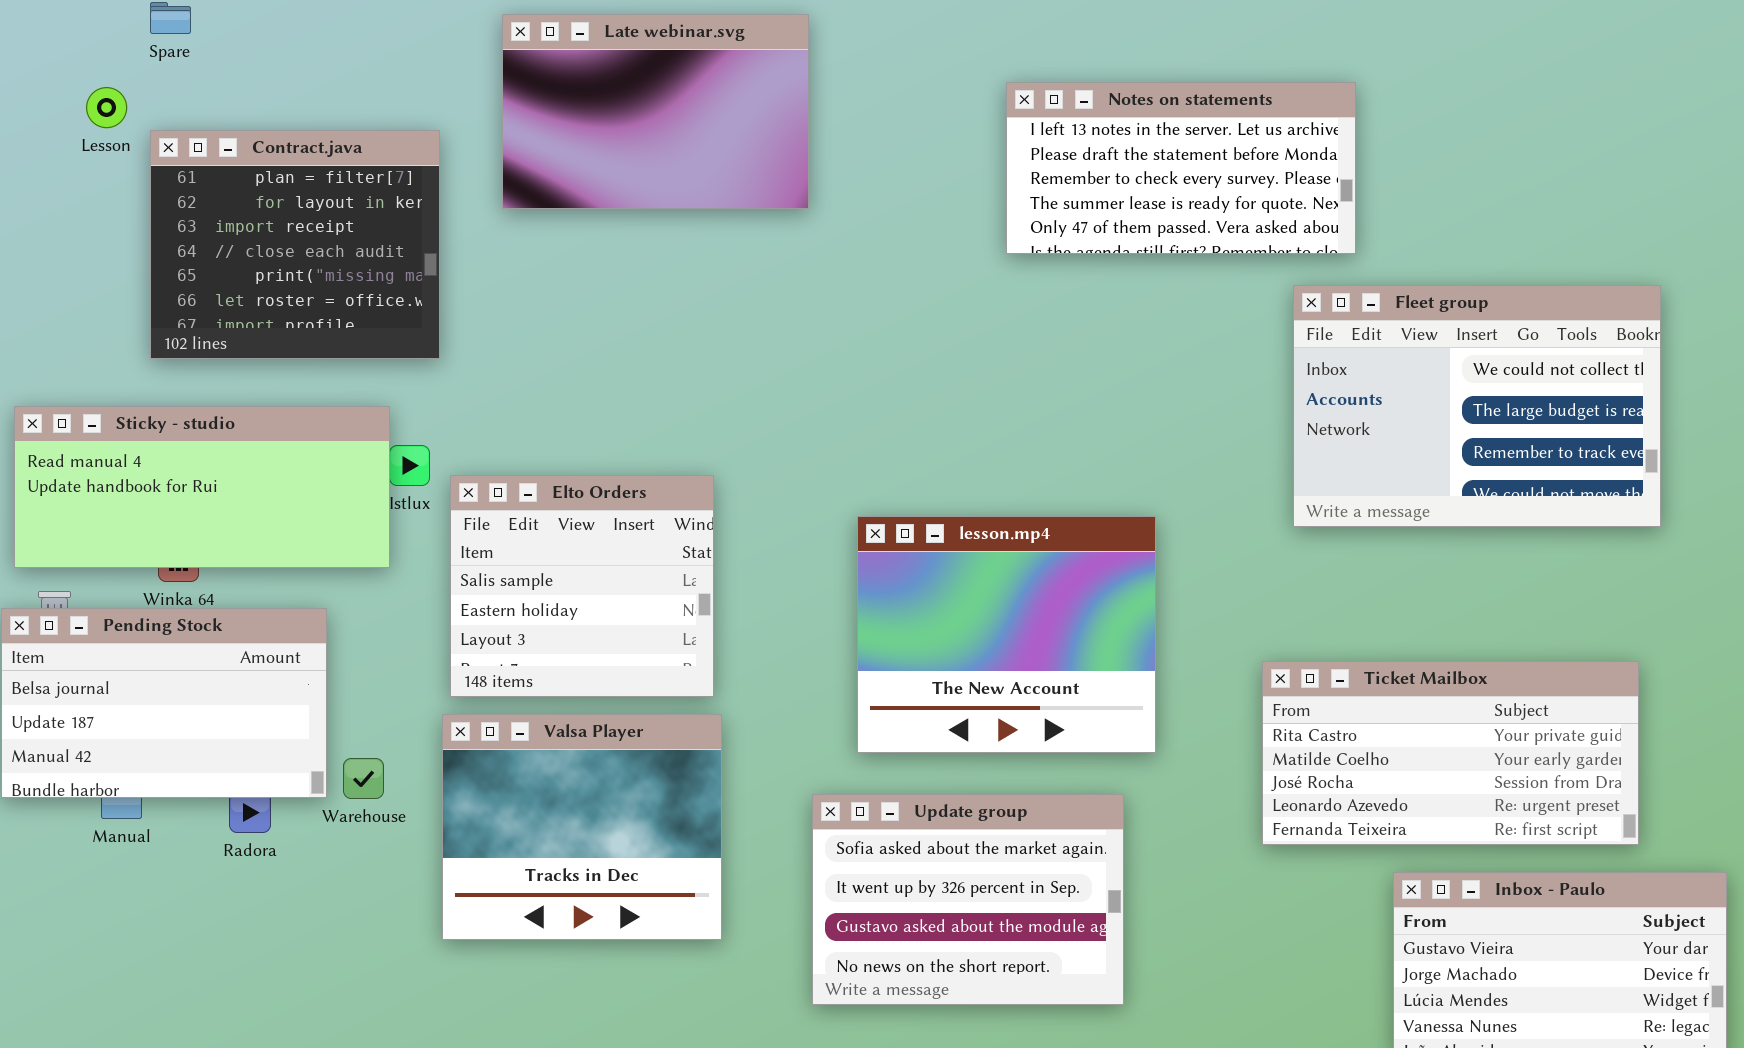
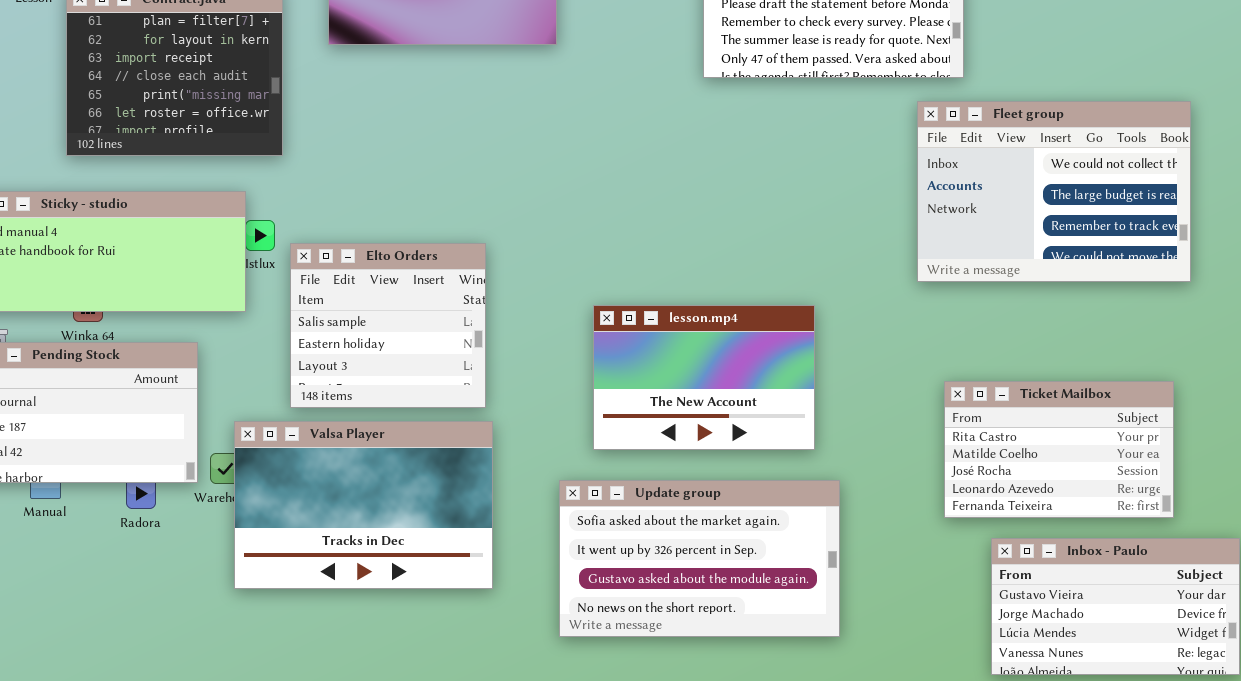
lesson.mp4: [857,516,1156,753] -> [593,305,815,450], resized
Ticket Mailbox: [1262,661,1639,845] -> [944,381,1174,518], resized
Valsa Player: [442,714,722,940] -> [234,421,493,589], resized
Update group: [812,794,1124,1005] -> [559,480,840,637], resized

